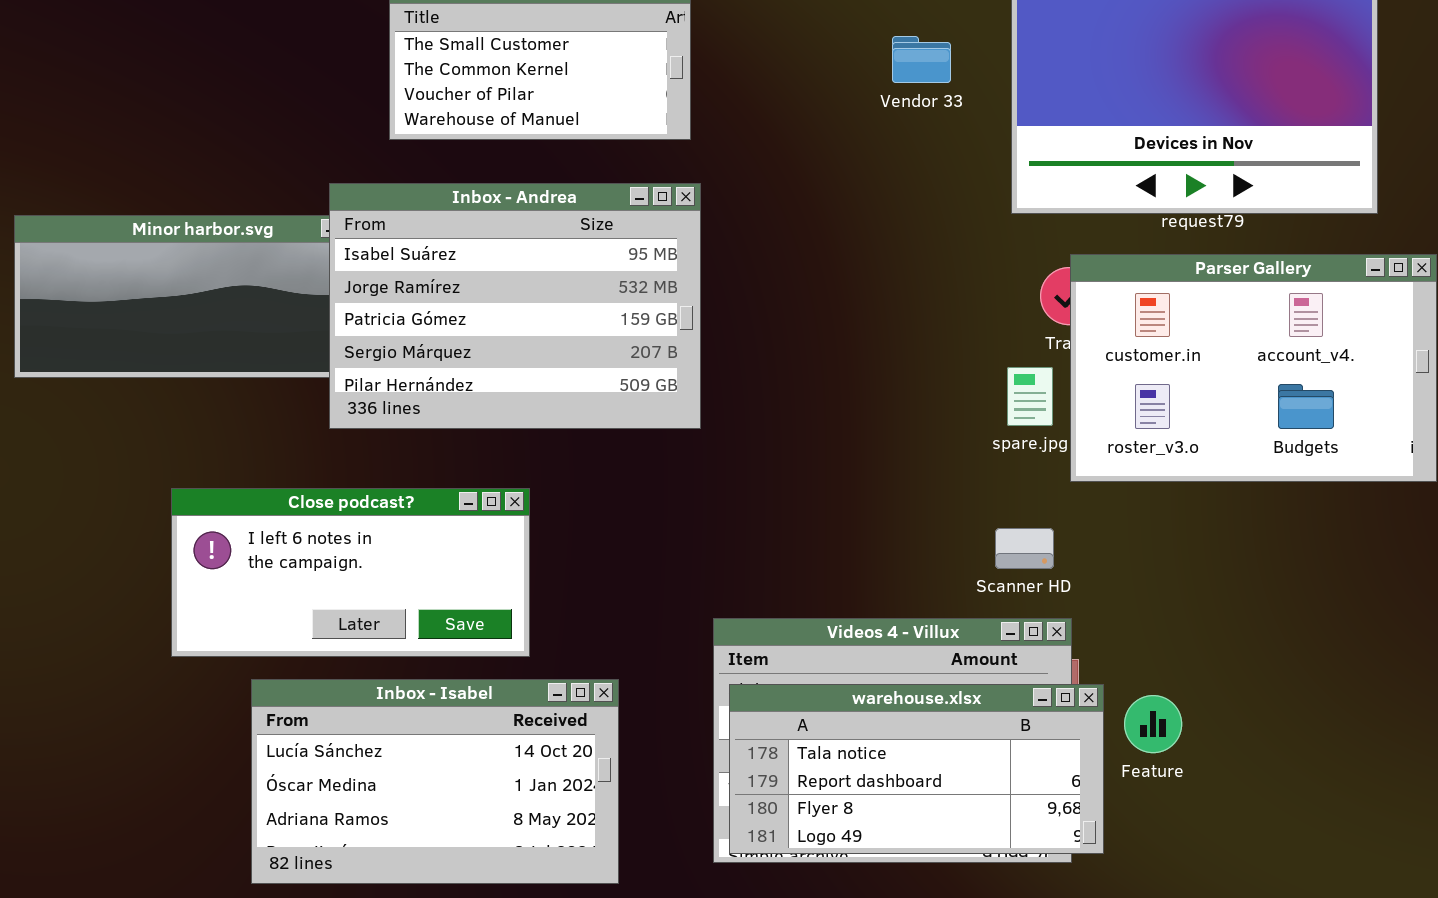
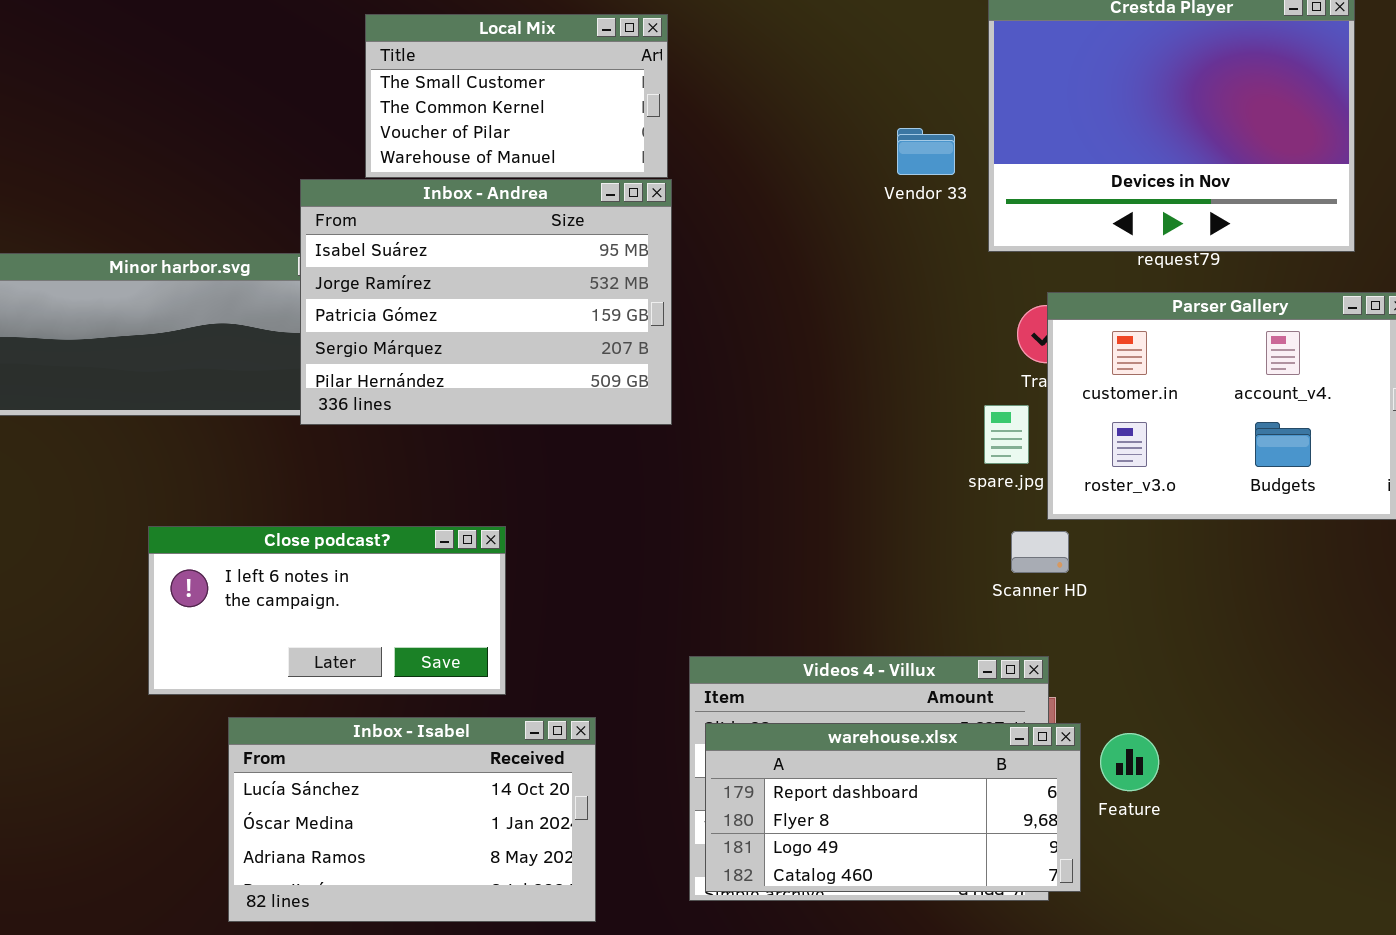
Vendor 33: [892,36,951,83] -> [897,128,955,175], moved
Inbox - Andrea: [329,183,701,429] -> [300,179,672,425], moved
Scanner HD: [995,528,1054,569] -> [1011,531,1069,573], moved
warehouse.xlsx: [729,684,1104,854] -> [705,723,1081,892], scrolled down 1 row

